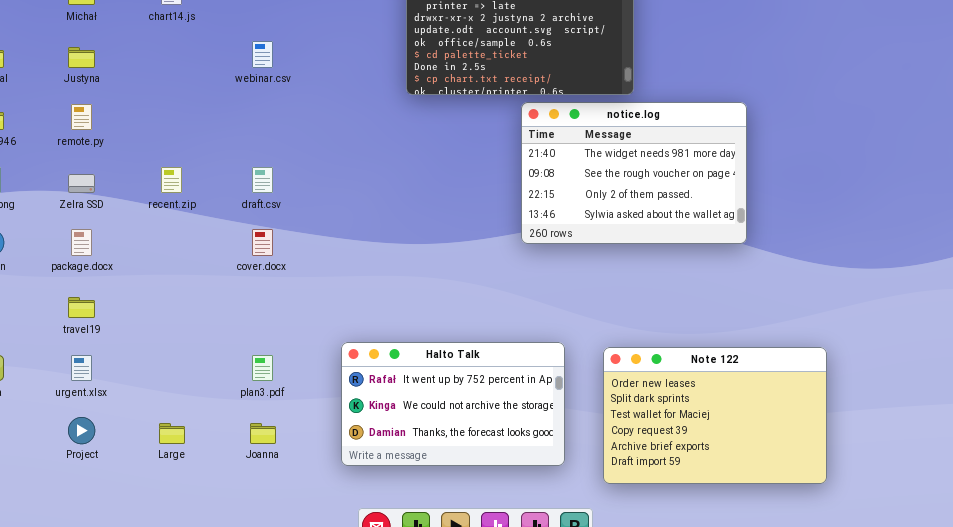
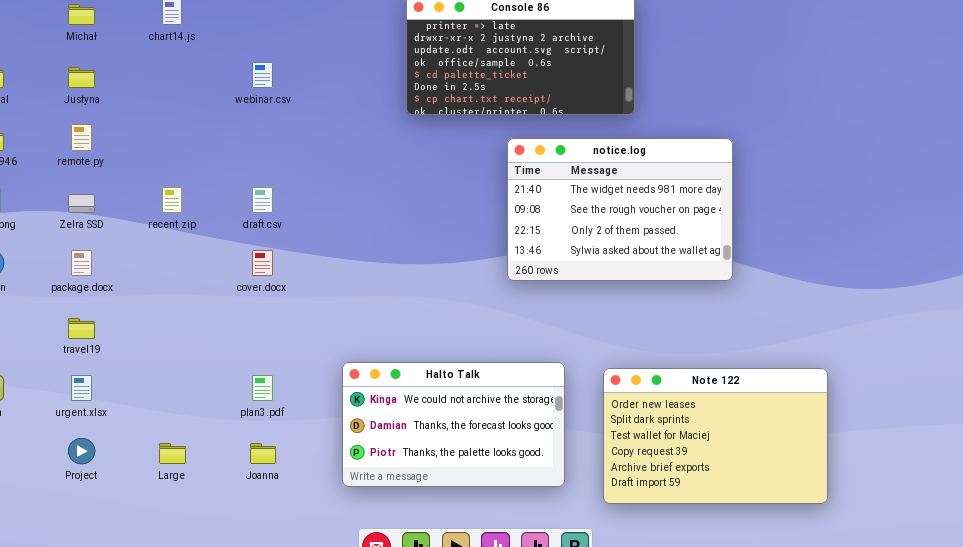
notice.log: [521,102,747,244] -> [507,138,733,281], moved
Halto Talk: [341,342,565,466] -> [342,362,565,487], scrolled down 1 row

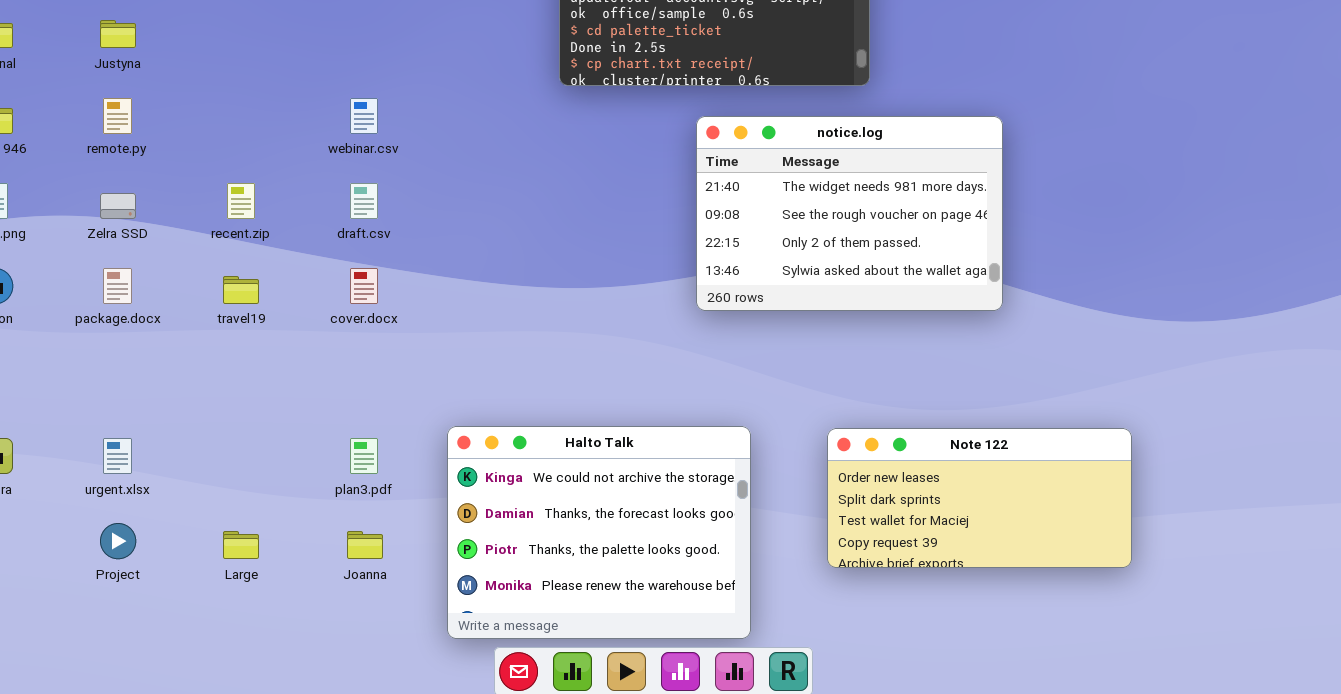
webinar.csv: [252,62,273,88] -> [350,98,378,134], moved
travel19: [68,318,95,339] -> [223,276,259,304], moved
Halto Talk: [342,362,565,487] -> [447,426,751,639], moved, resized
Note 122: [603,368,828,504] -> [827,428,1132,568], resized

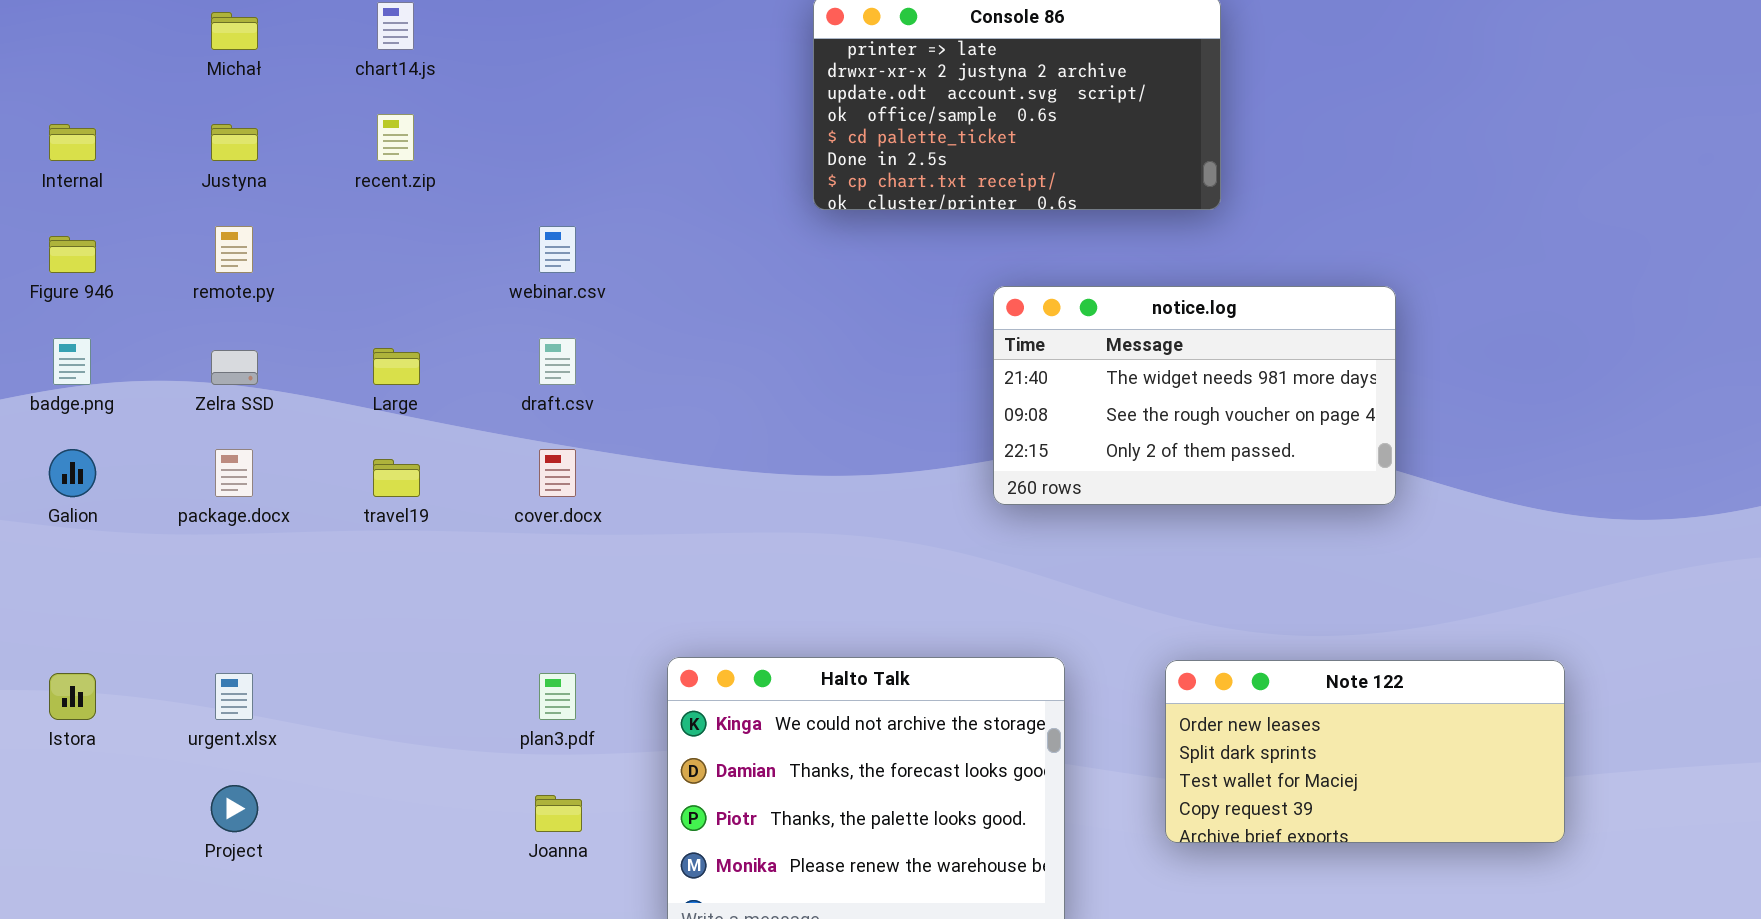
notice.log: [696,116,1003,311] -> [993,286,1396,505], resized
recent.zip: [227,183,255,219] -> [377,114,414,161], moved
Large: [223,531,259,559] -> [373,348,420,385], moved

